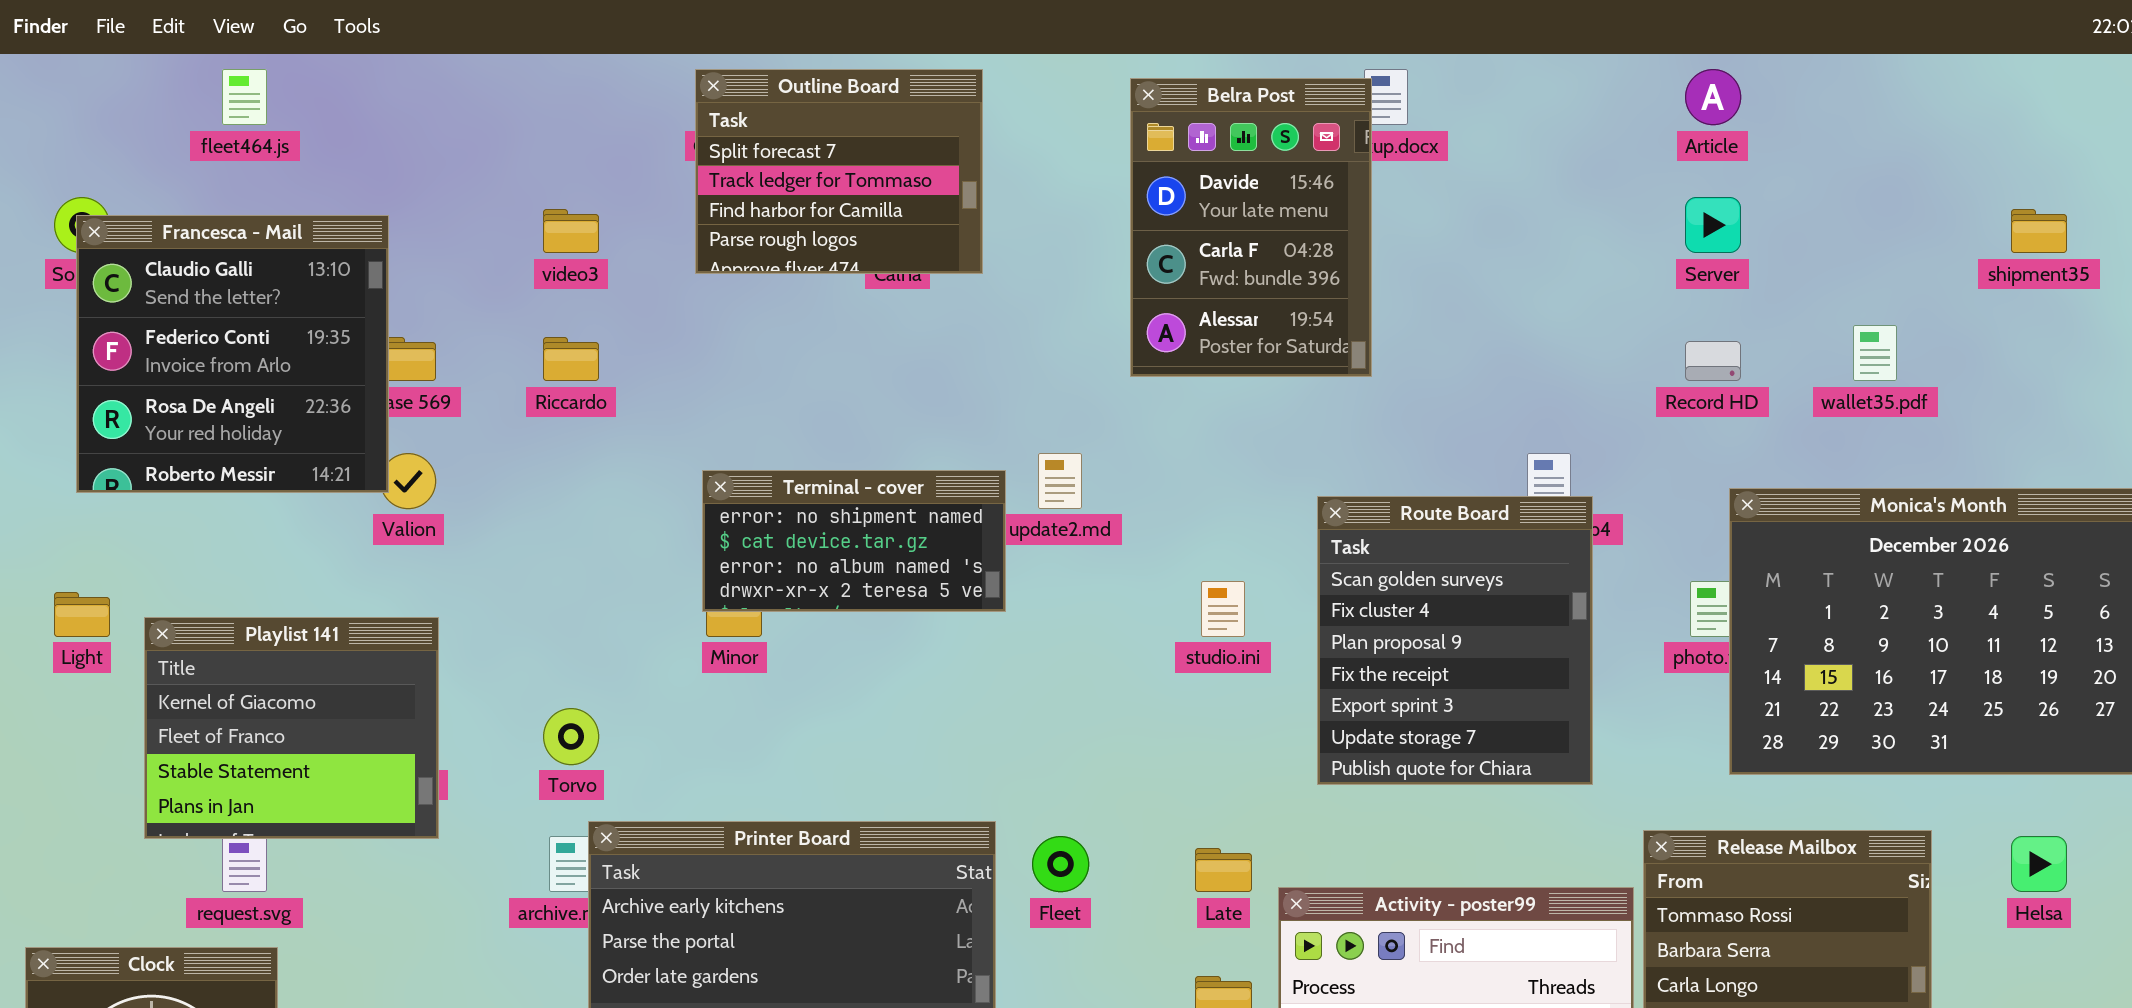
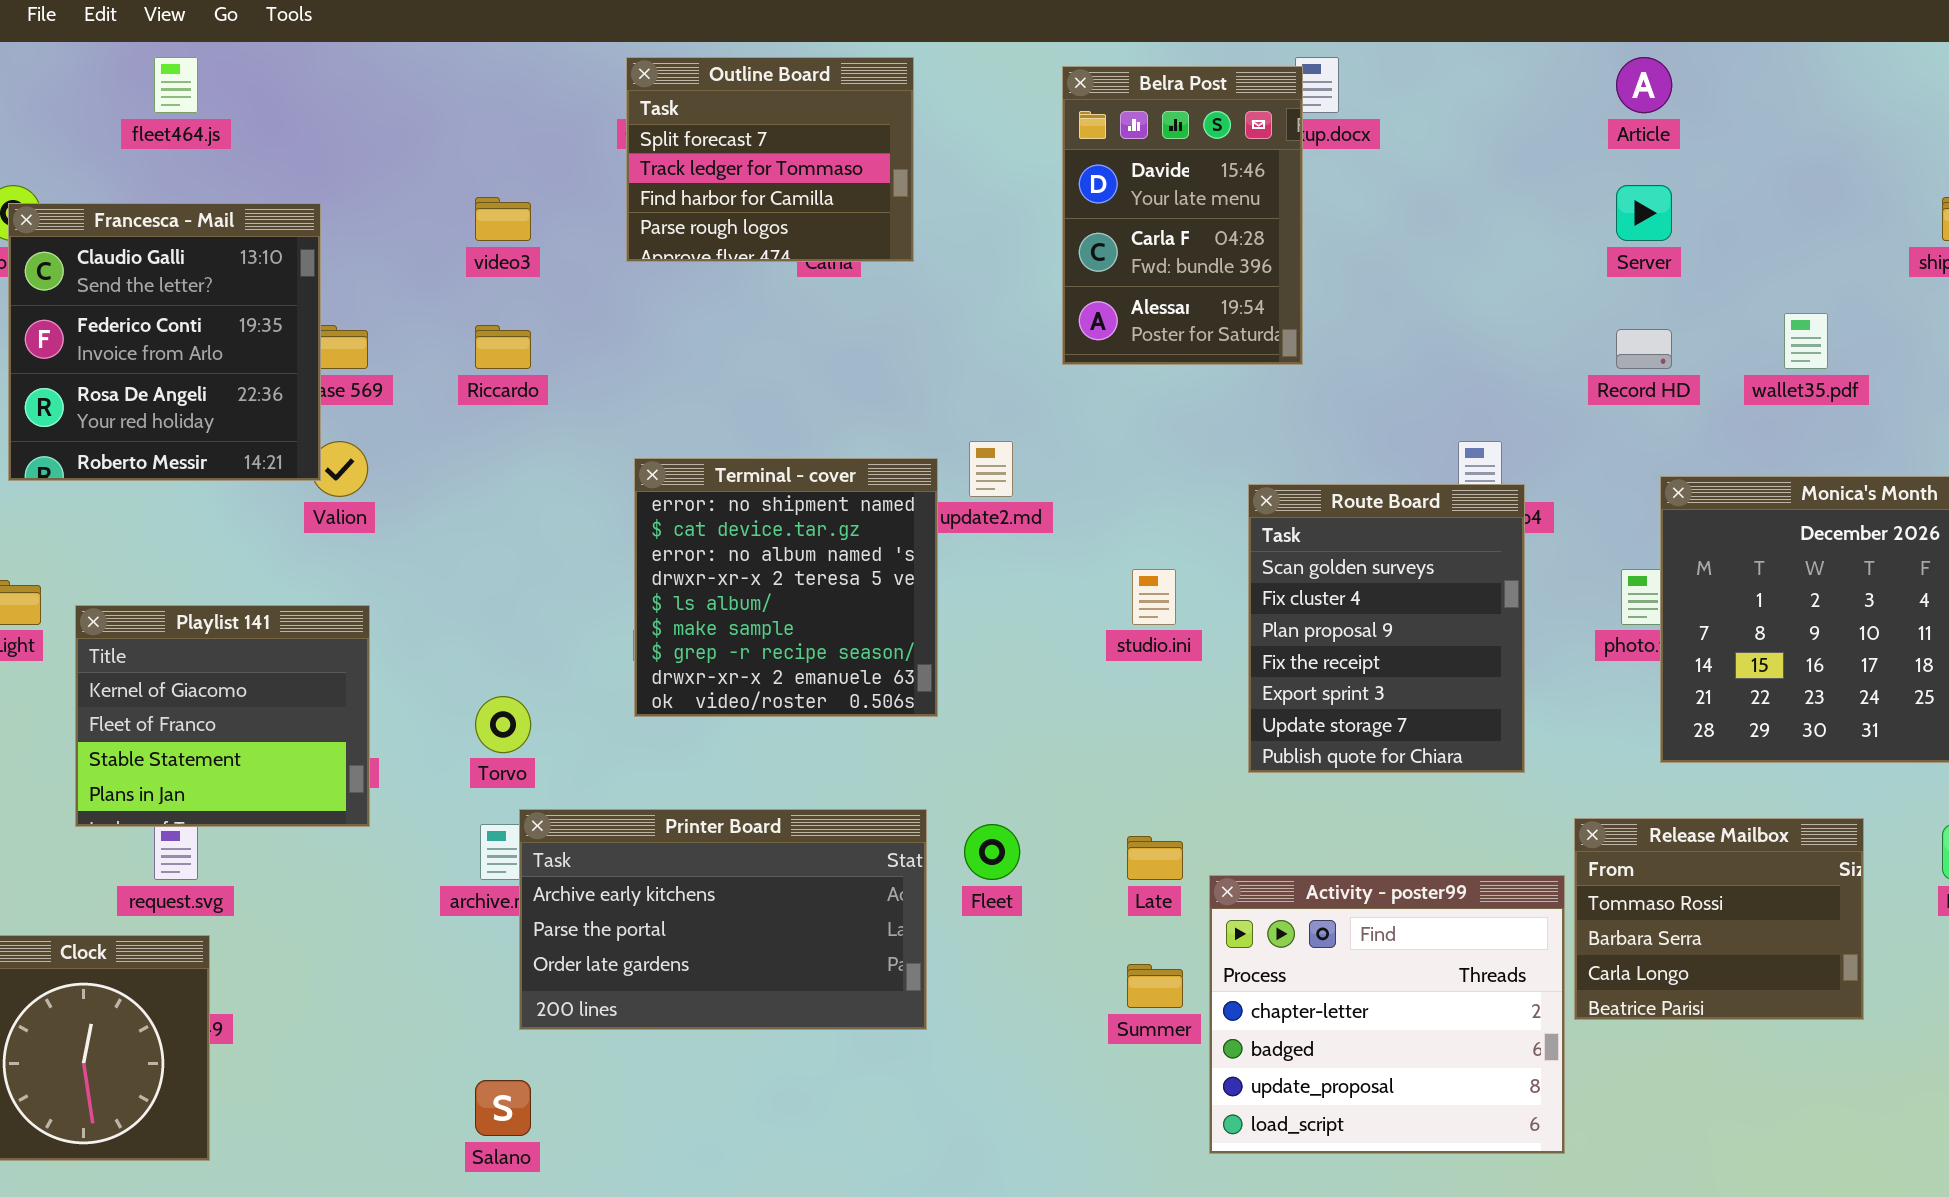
Terminal - cover: [702,470,1006,612] -> [634,458,938,717], resized

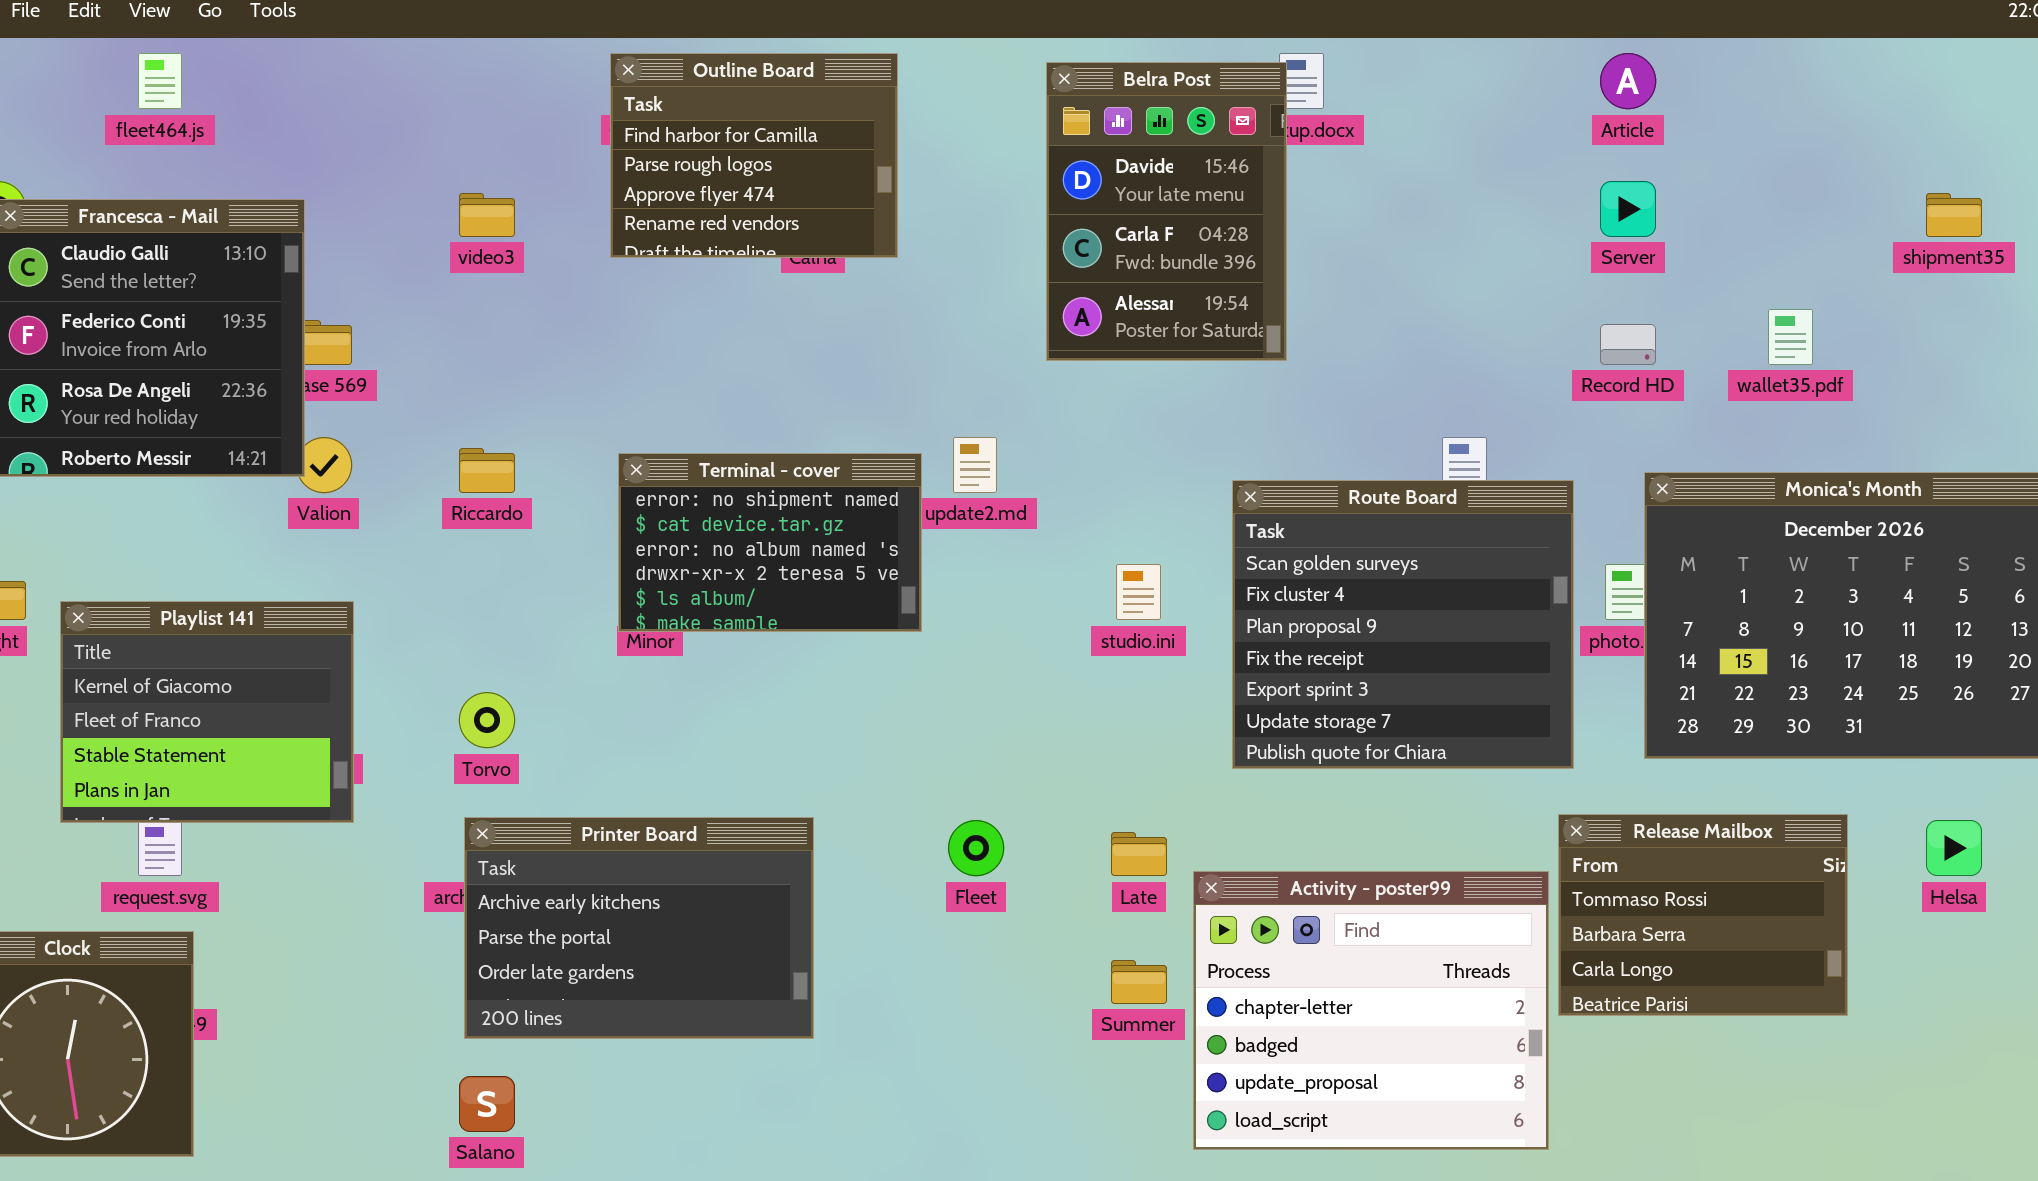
Outline Board: [626,57,914,262] -> [610,53,898,258], scrolled down 2 rows
Riccardo: [475,325,531,369] -> [459,448,515,493], moved
Terminal - cover: [634,458,938,717] -> [618,453,922,632], resized
Route Board: [1248,484,1525,773] -> [1232,480,1574,769], resized
Printer Board: [519,809,927,1030] -> [464,817,814,1039], moved, resized

